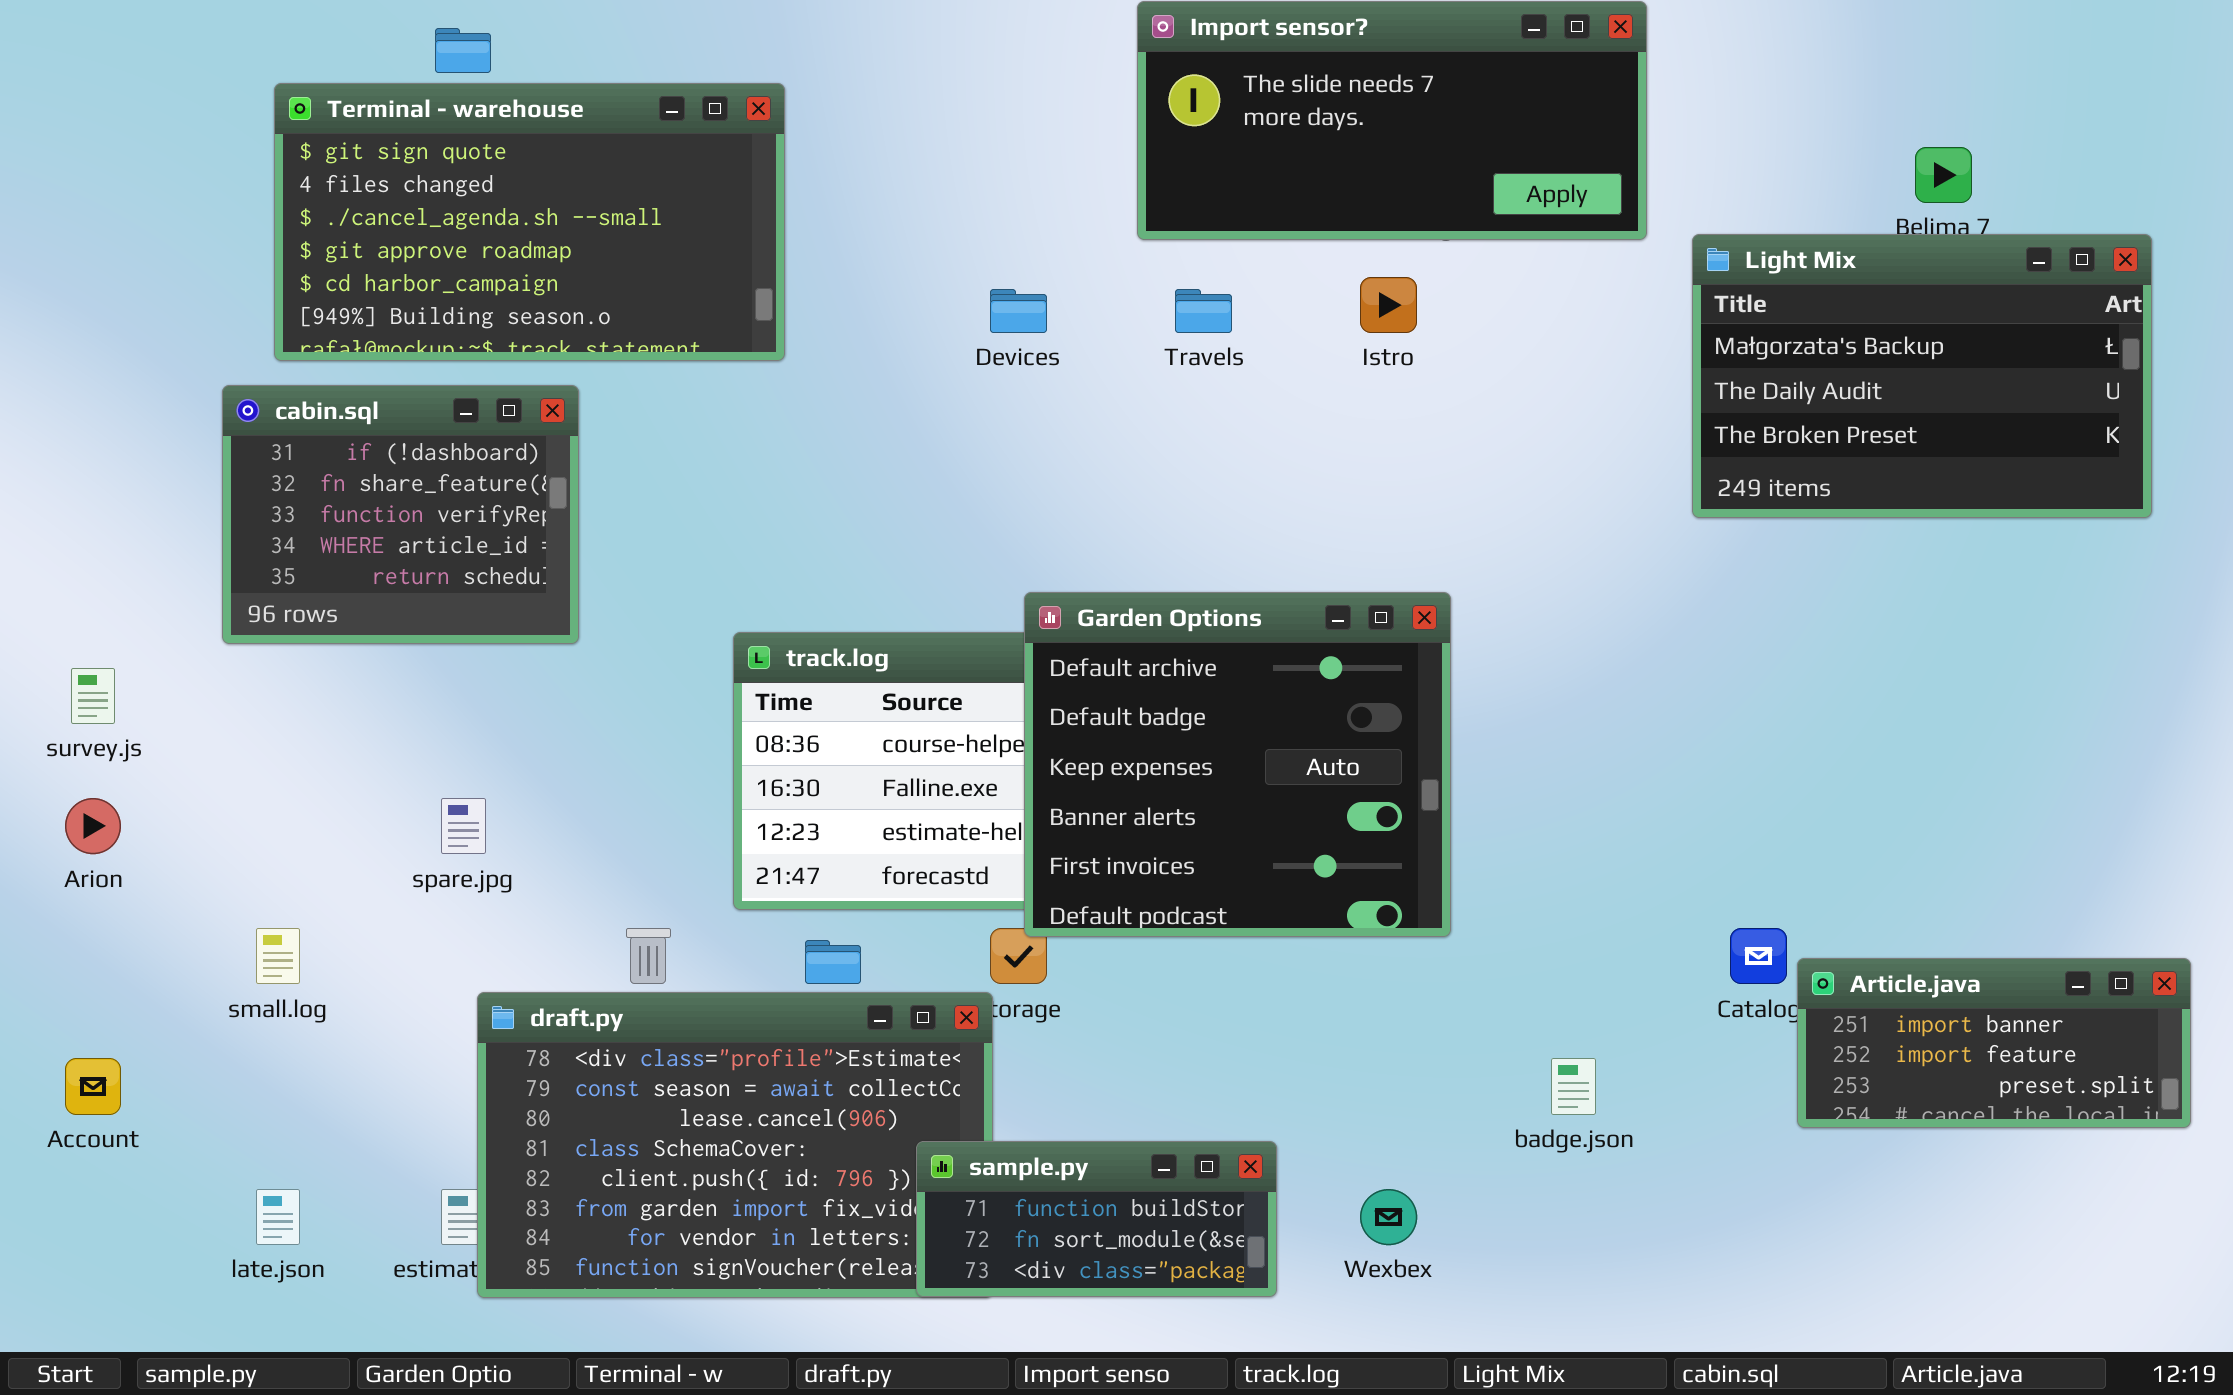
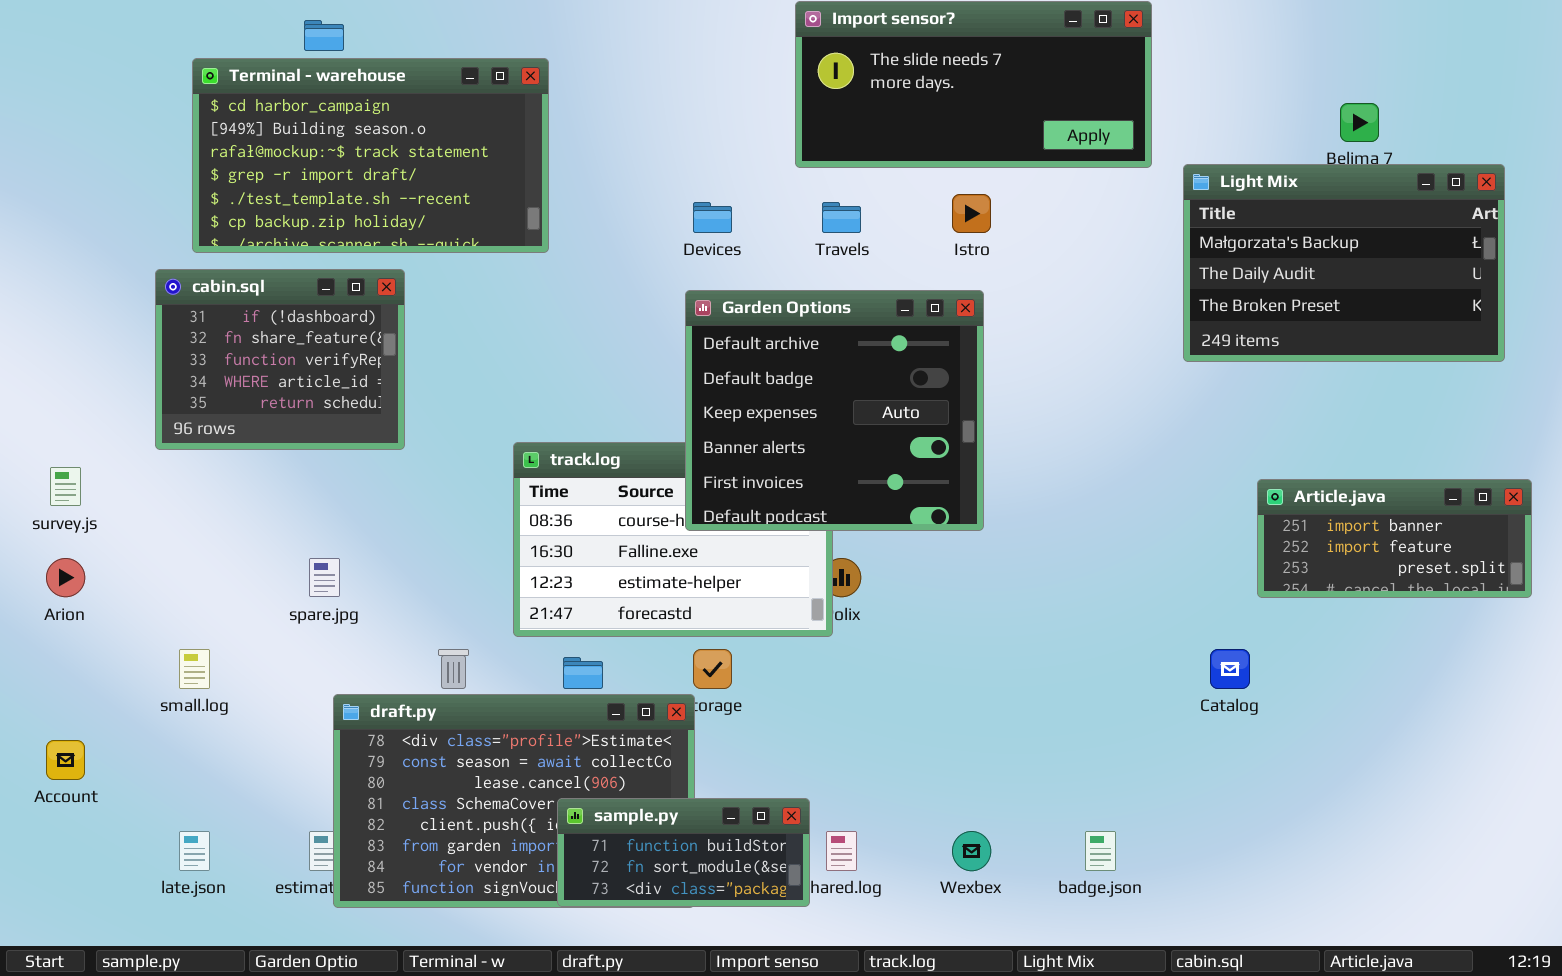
Terminal - warehouse: [274,83,785,361] -> [192,58,549,253], scrolled down 4 rows
Garden Options: [1024,592,1451,937] -> [685,290,984,531], moved
Article.java: [1797,958,2191,1128] -> [1257,479,1532,598], moved
badge.json: [1551,1058,1596,1115] -> [1085,831,1116,871], moved
sample.py: [916,1141,1277,1297] -> [557,798,810,907], moved

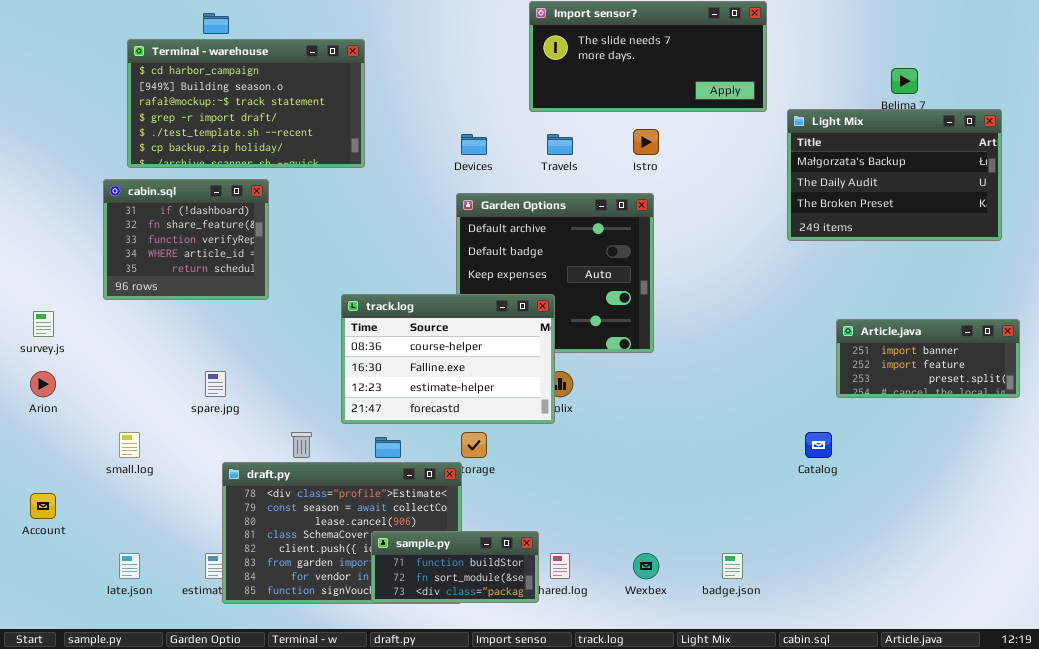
track.log: [513,442,833,637] -> [341,294,555,424], raised

